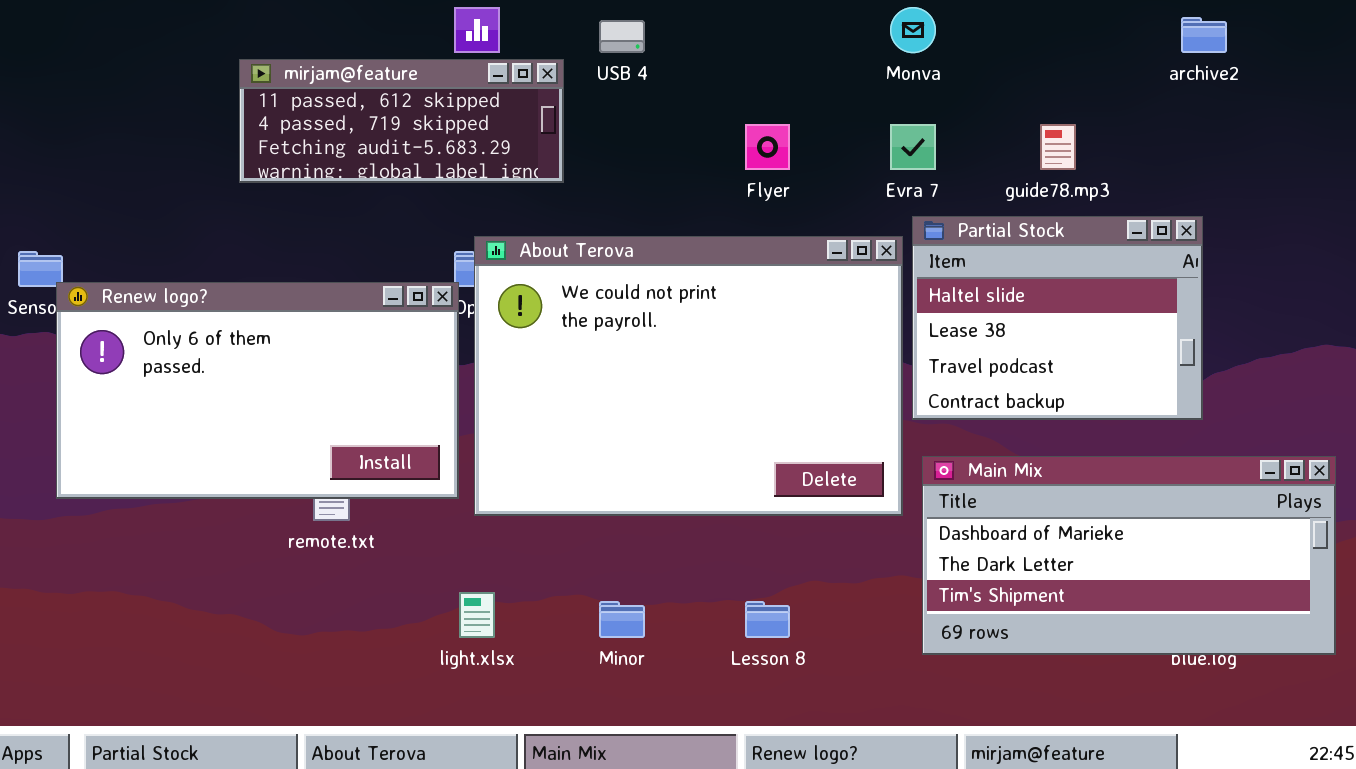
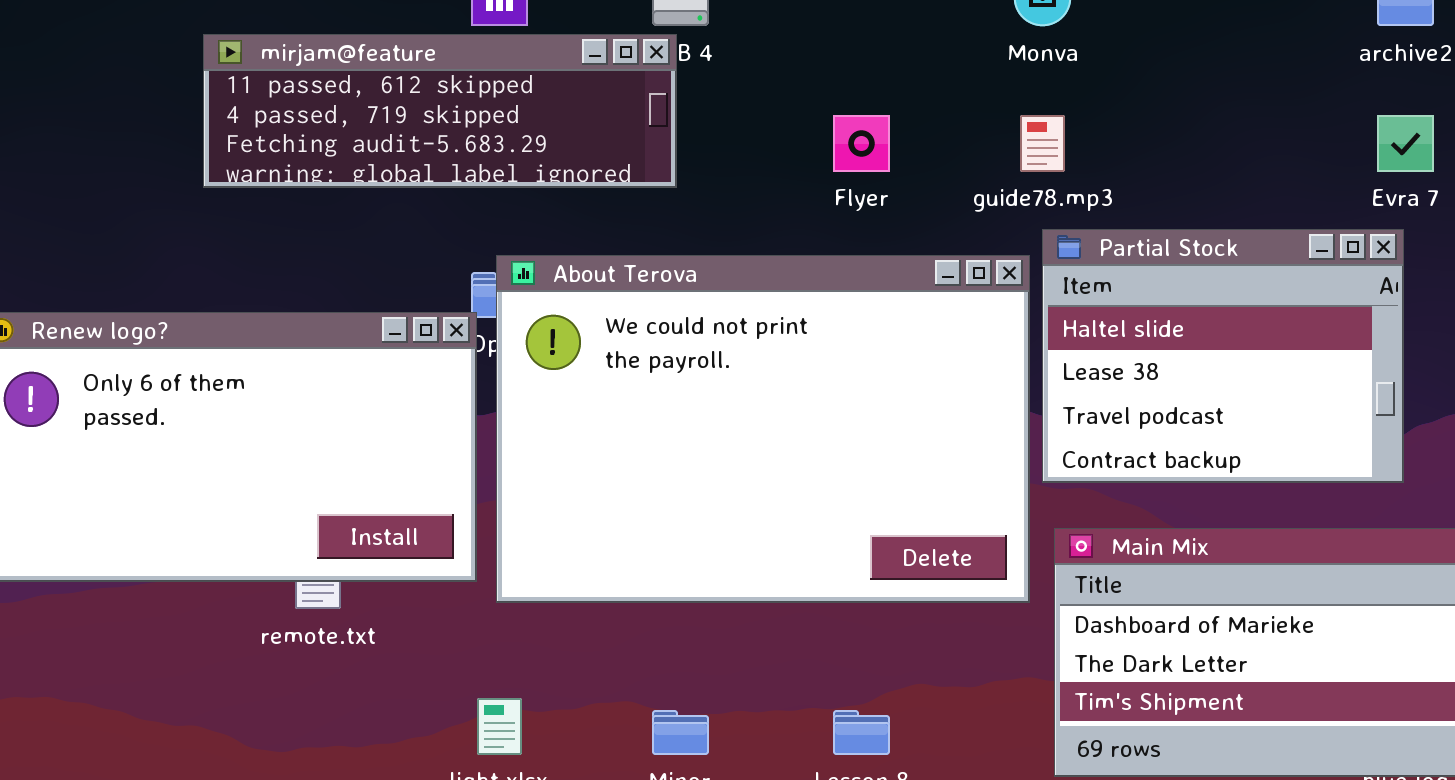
mirjam@feature: [239,59,564,183] -> [203,34,677,188], resized
Evra 7: [890,124,936,170] -> [1377,115,1434,172], moved
guide78.mp3: [1040,124,1076,170] -> [1020,115,1065,172], moved

